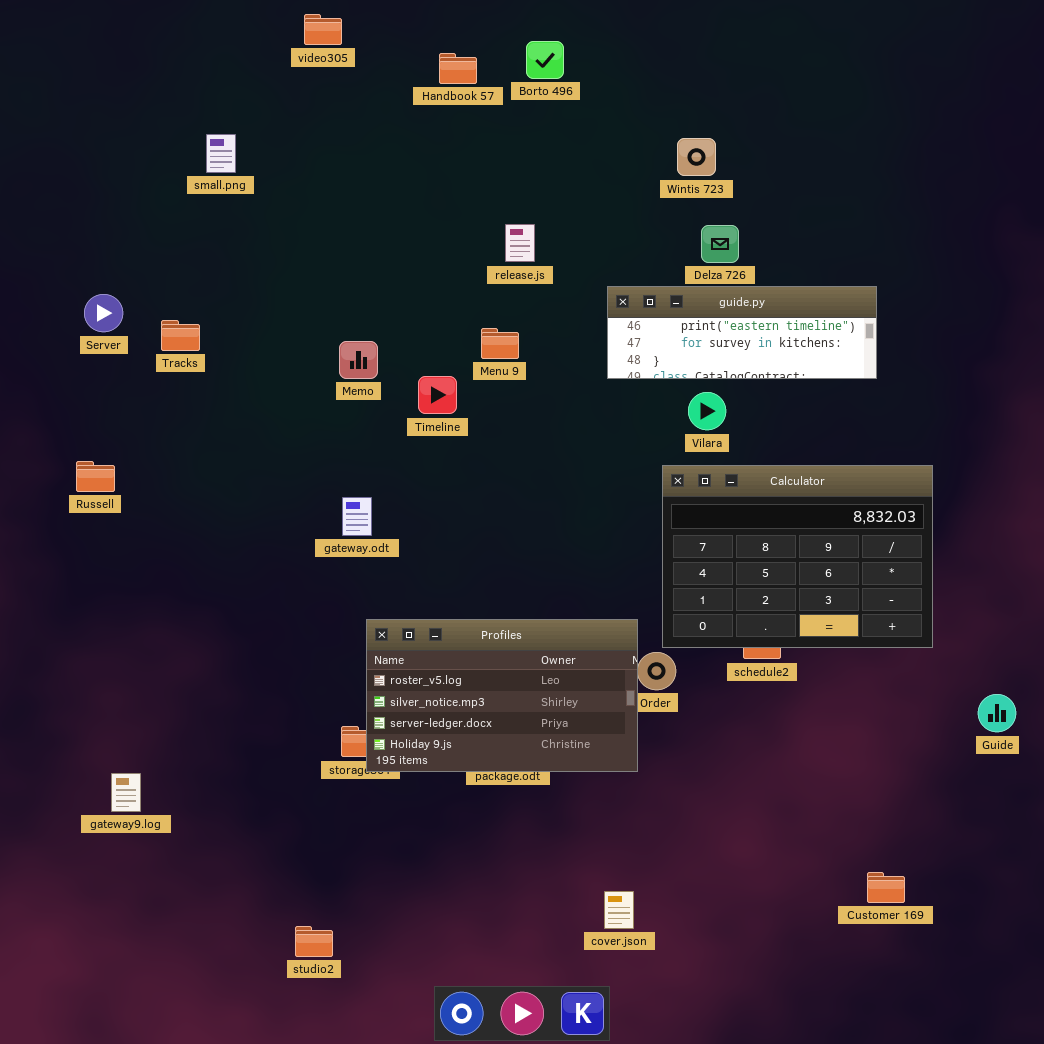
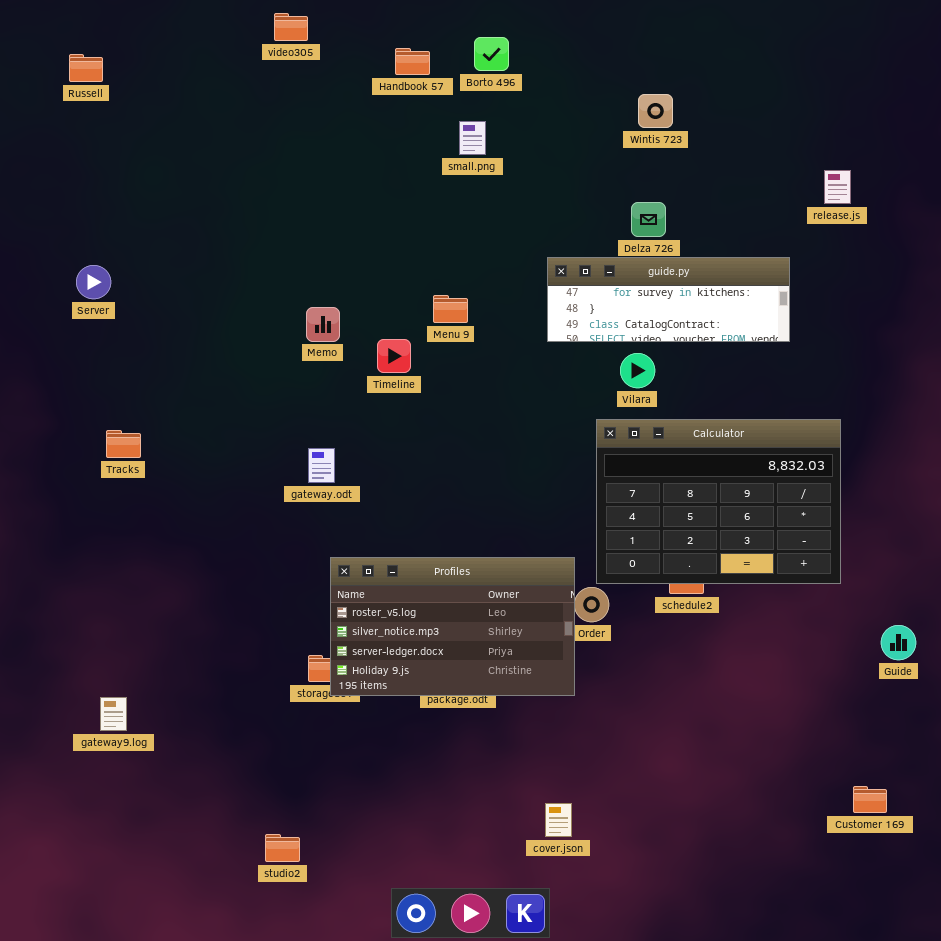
small.png: [206,134,236,173] -> [459,121,486,155], moved
Wintis 723: [677,138,716,176] -> [638,94,673,128], moved
release.js: [505,224,535,262] -> [824,170,851,204], moved
guide.py: [607,286,877,379] -> [547,257,790,342], scrolled down 1 row
Tracks: [161,320,200,351] -> [106,430,141,458], moved
Russell: [76,461,115,492] -> [69,54,103,82], moved
Customer 169: [867,872,905,903] -> [853,786,887,813], moved

